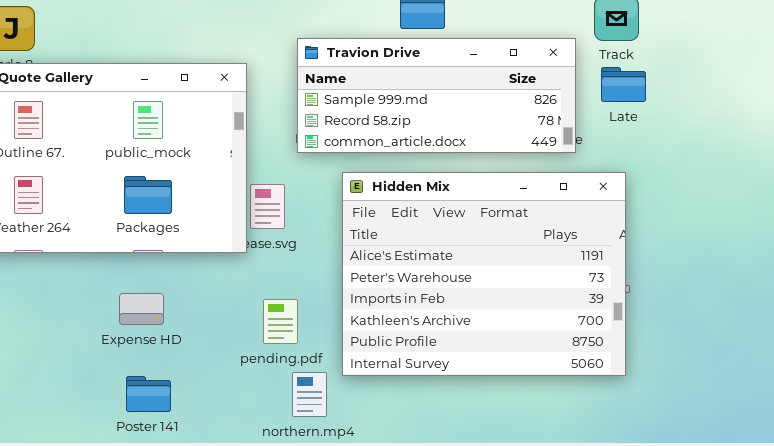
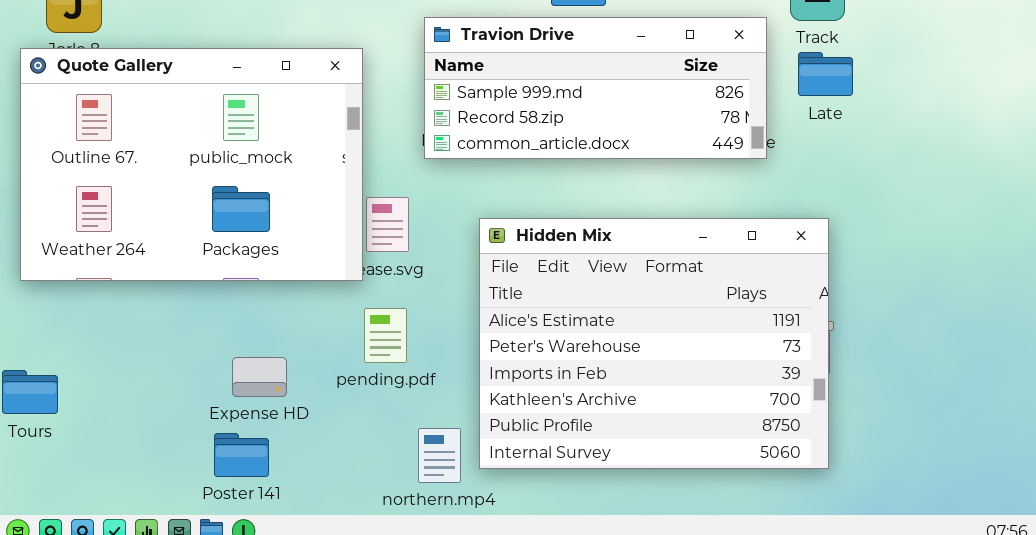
Hidden Mix: [342,172,626,376] -> [479,218,829,469], moved
Expense HD: [119,293,164,325] -> [232,357,287,397], moved
pending.pdf: [263,299,298,344] -> [364,308,407,363], moved

